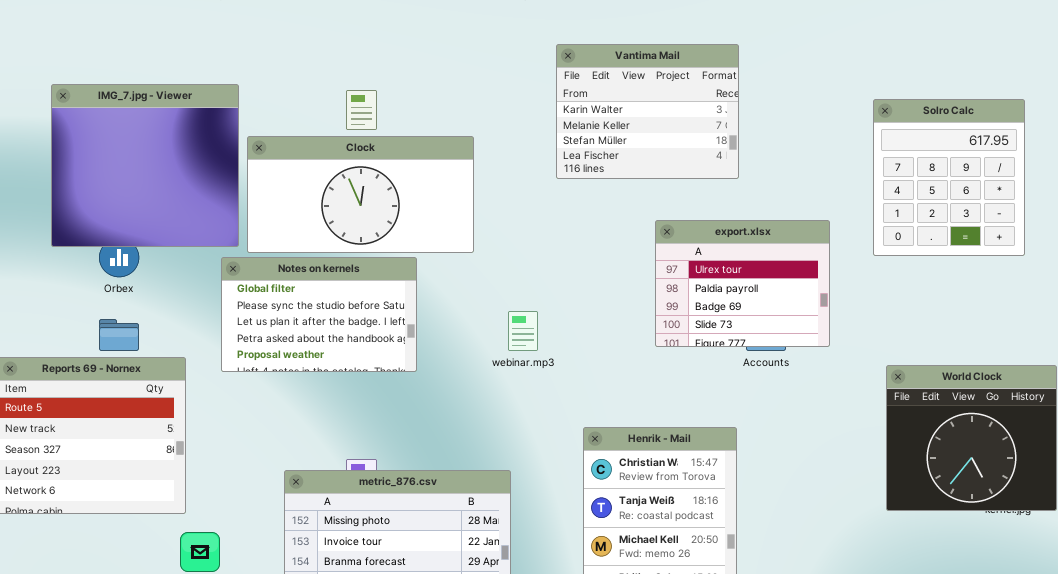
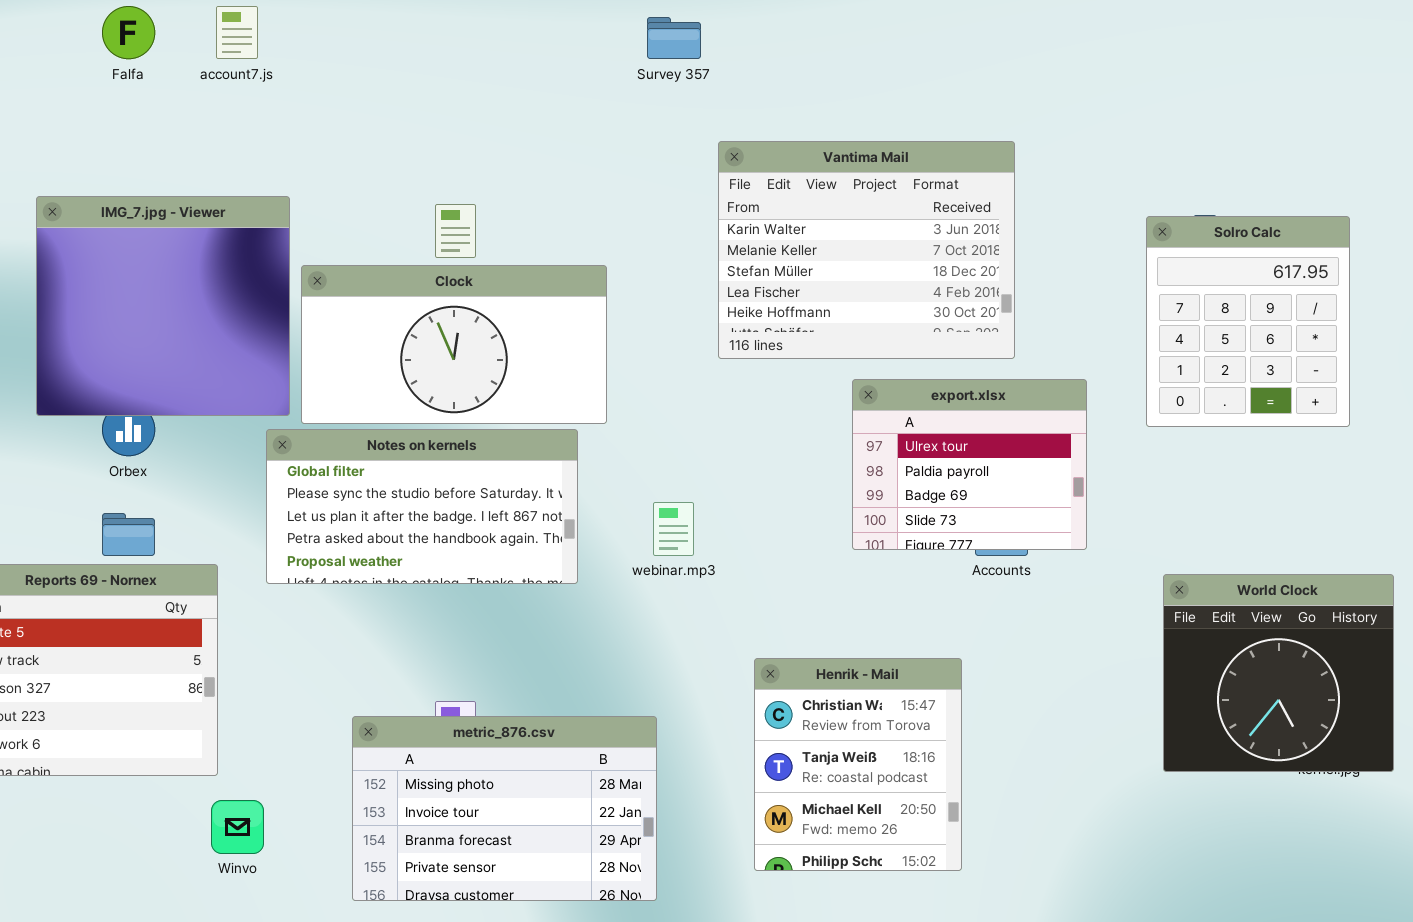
Vantima Mail: [556,44,739,179] -> [718,141,1015,359], resized
Notes on kernels: [221,257,417,372] -> [266,429,578,584], resized

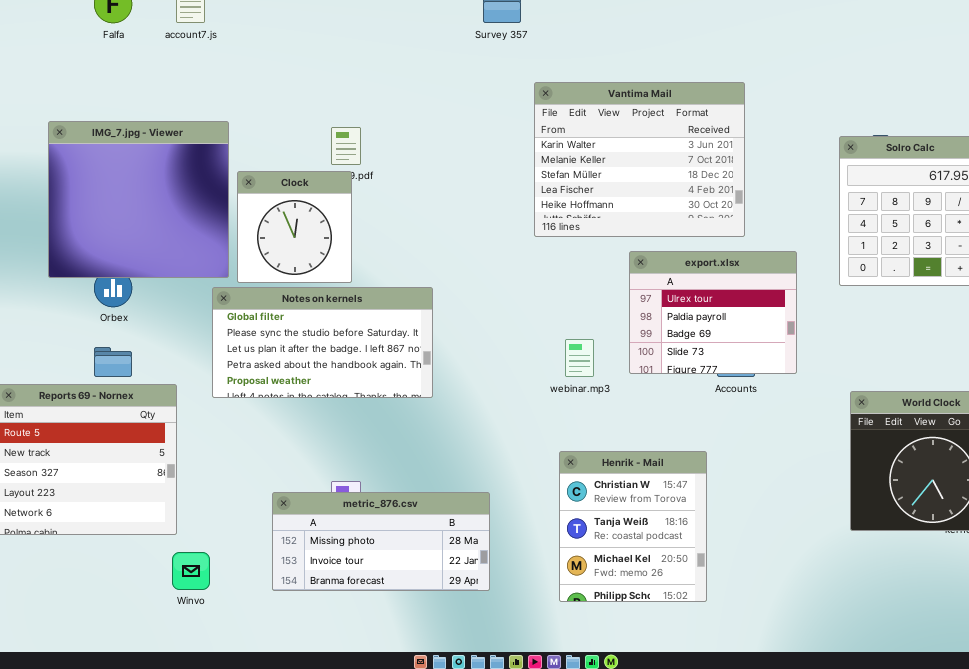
Clock: [301,265,607,424] -> [237,171,352,283], resized
webinar.mp3: [653,502,694,556] -> [565,339,594,377], moved
metric_876.csv: [352,716,657,901] -> [272,492,490,591], resized

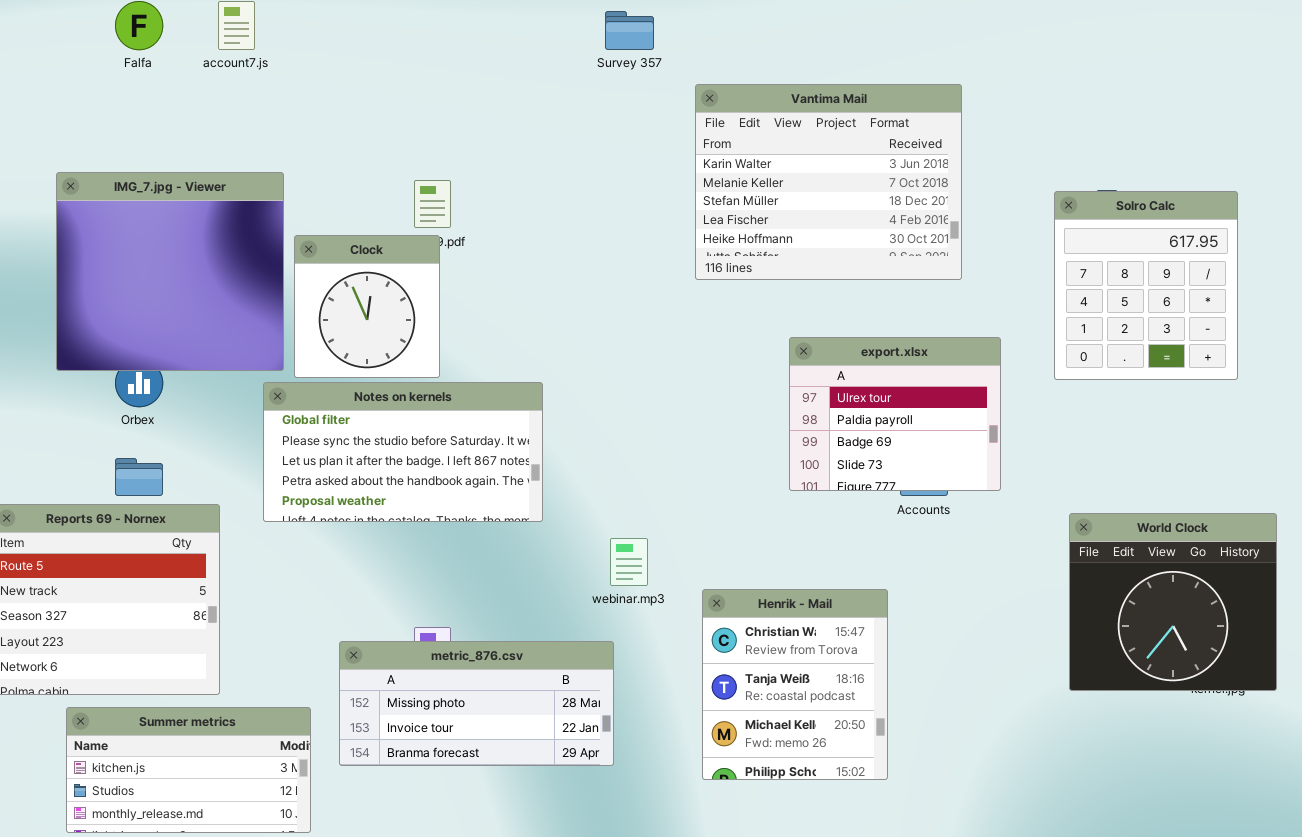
Vantima Mail: [534,82,745,237] -> [695,84,962,280], moved
webinar.mp3: [565,339,594,377] -> [610,538,648,586], moved
Summer metrics: none -> [66,707,311,833], opened

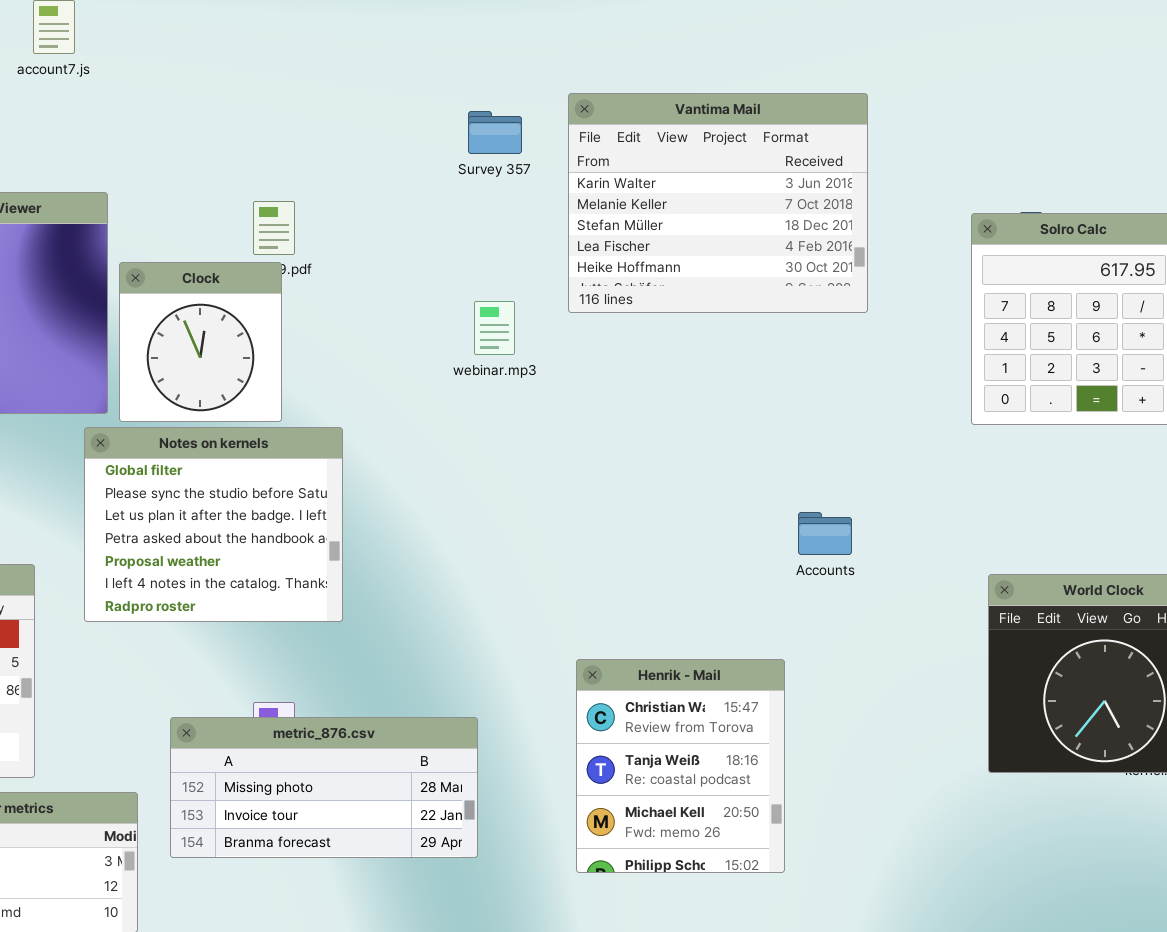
Survey 357: [605,11,654,50] -> [468,111,522,154], moved
export.xlsx: [789,337,1001,491] -> none, closed
Notes on kernels: [263,382,543,522] -> [84,427,343,622], resized
webinar.mp3: [610,538,648,586] -> [474,301,515,355], moved

